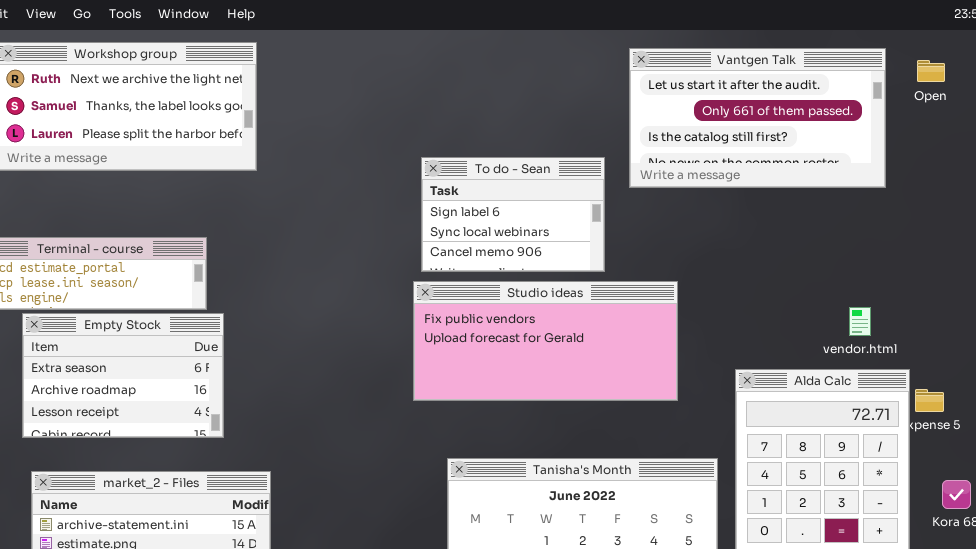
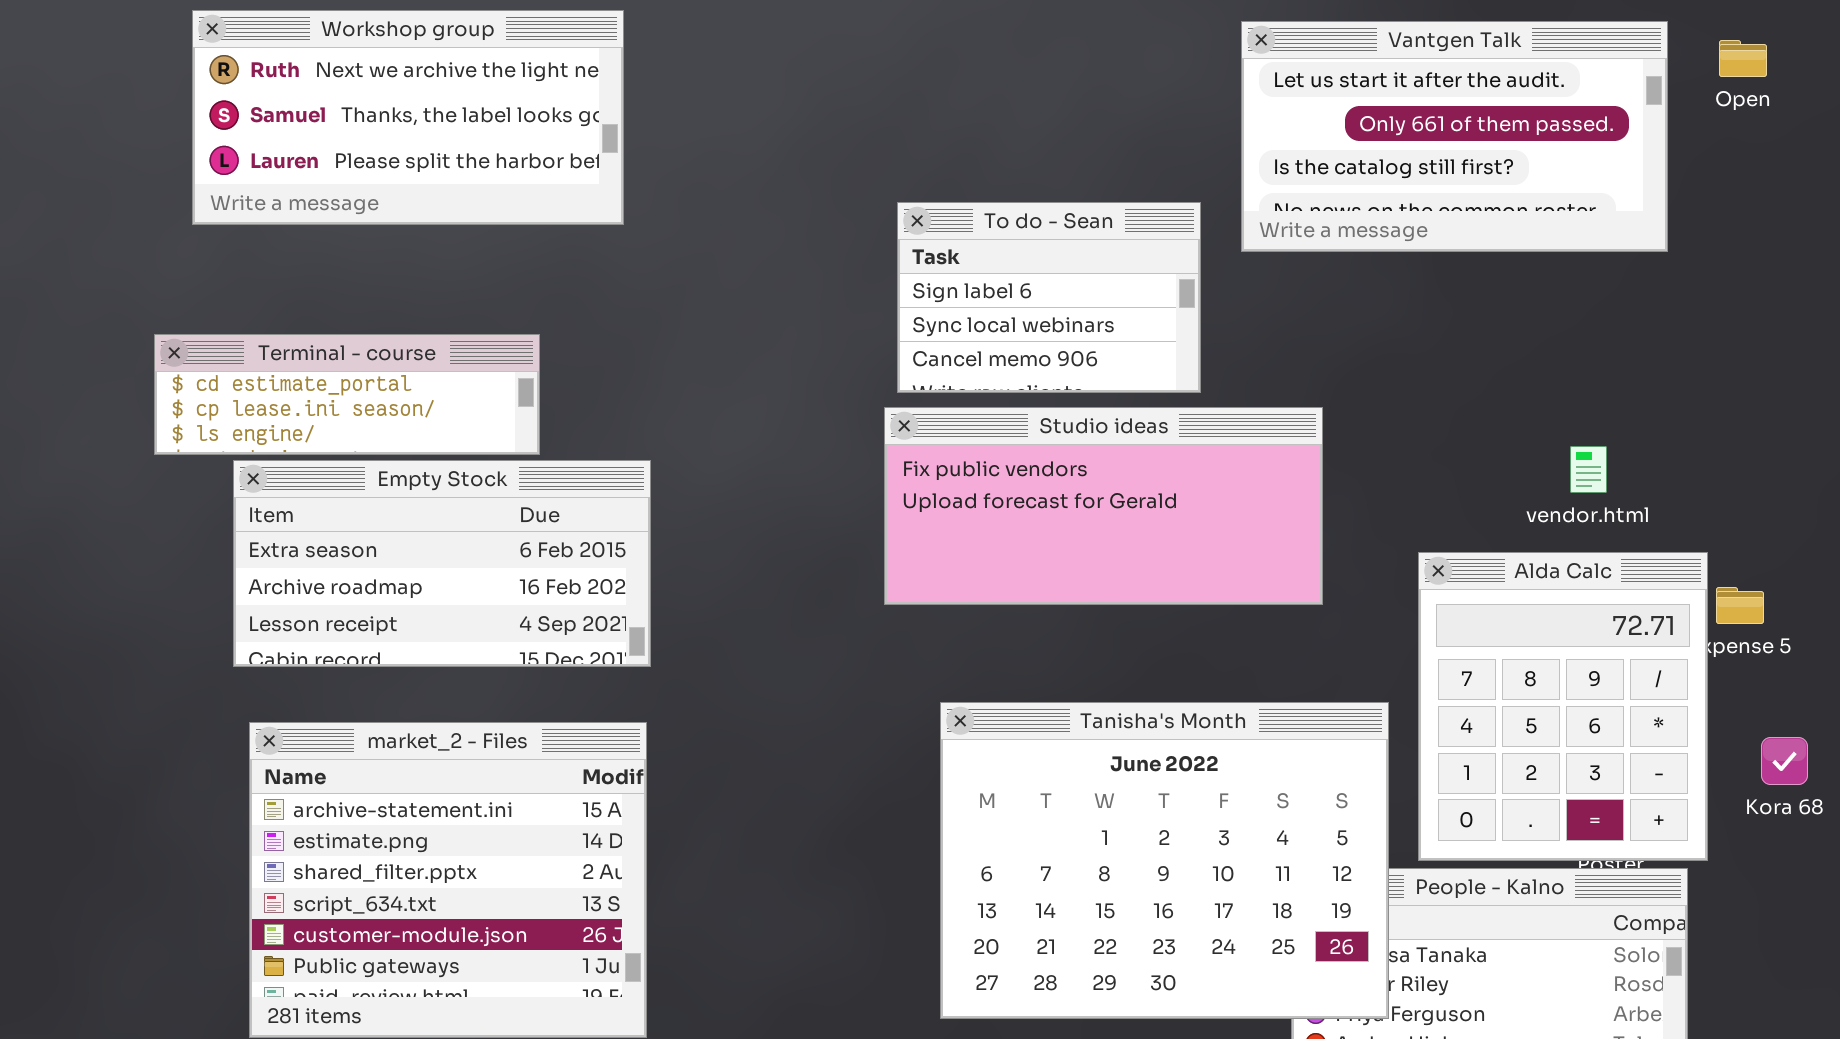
vendor.html: [849,307,871,336] -> [1570,446,1607,493], moved
Empty Stock: [22,313,224,438] -> [233,460,651,667], resized

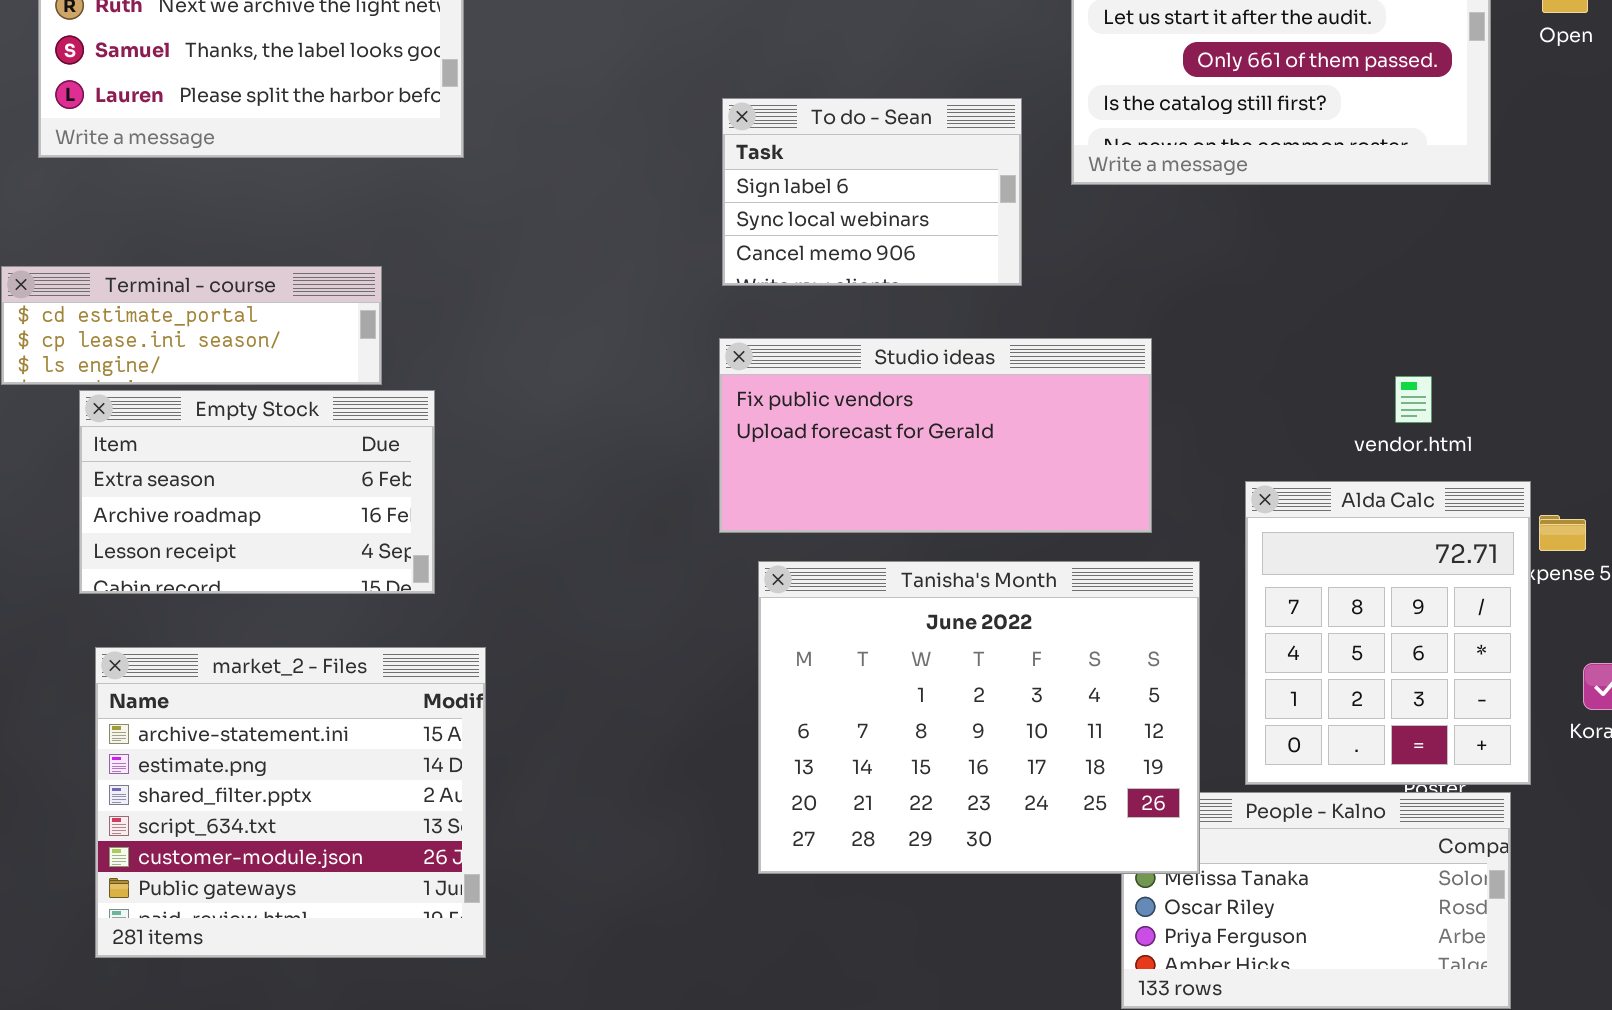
To do - Sean: [897,202,1201,393] -> [722,98,1022,286], moved
Empty Stock: [233,460,651,667] -> [79,390,435,594], resized
Tanisha's Month: [940,702,1389,1019] -> [758,561,1200,874], moved

